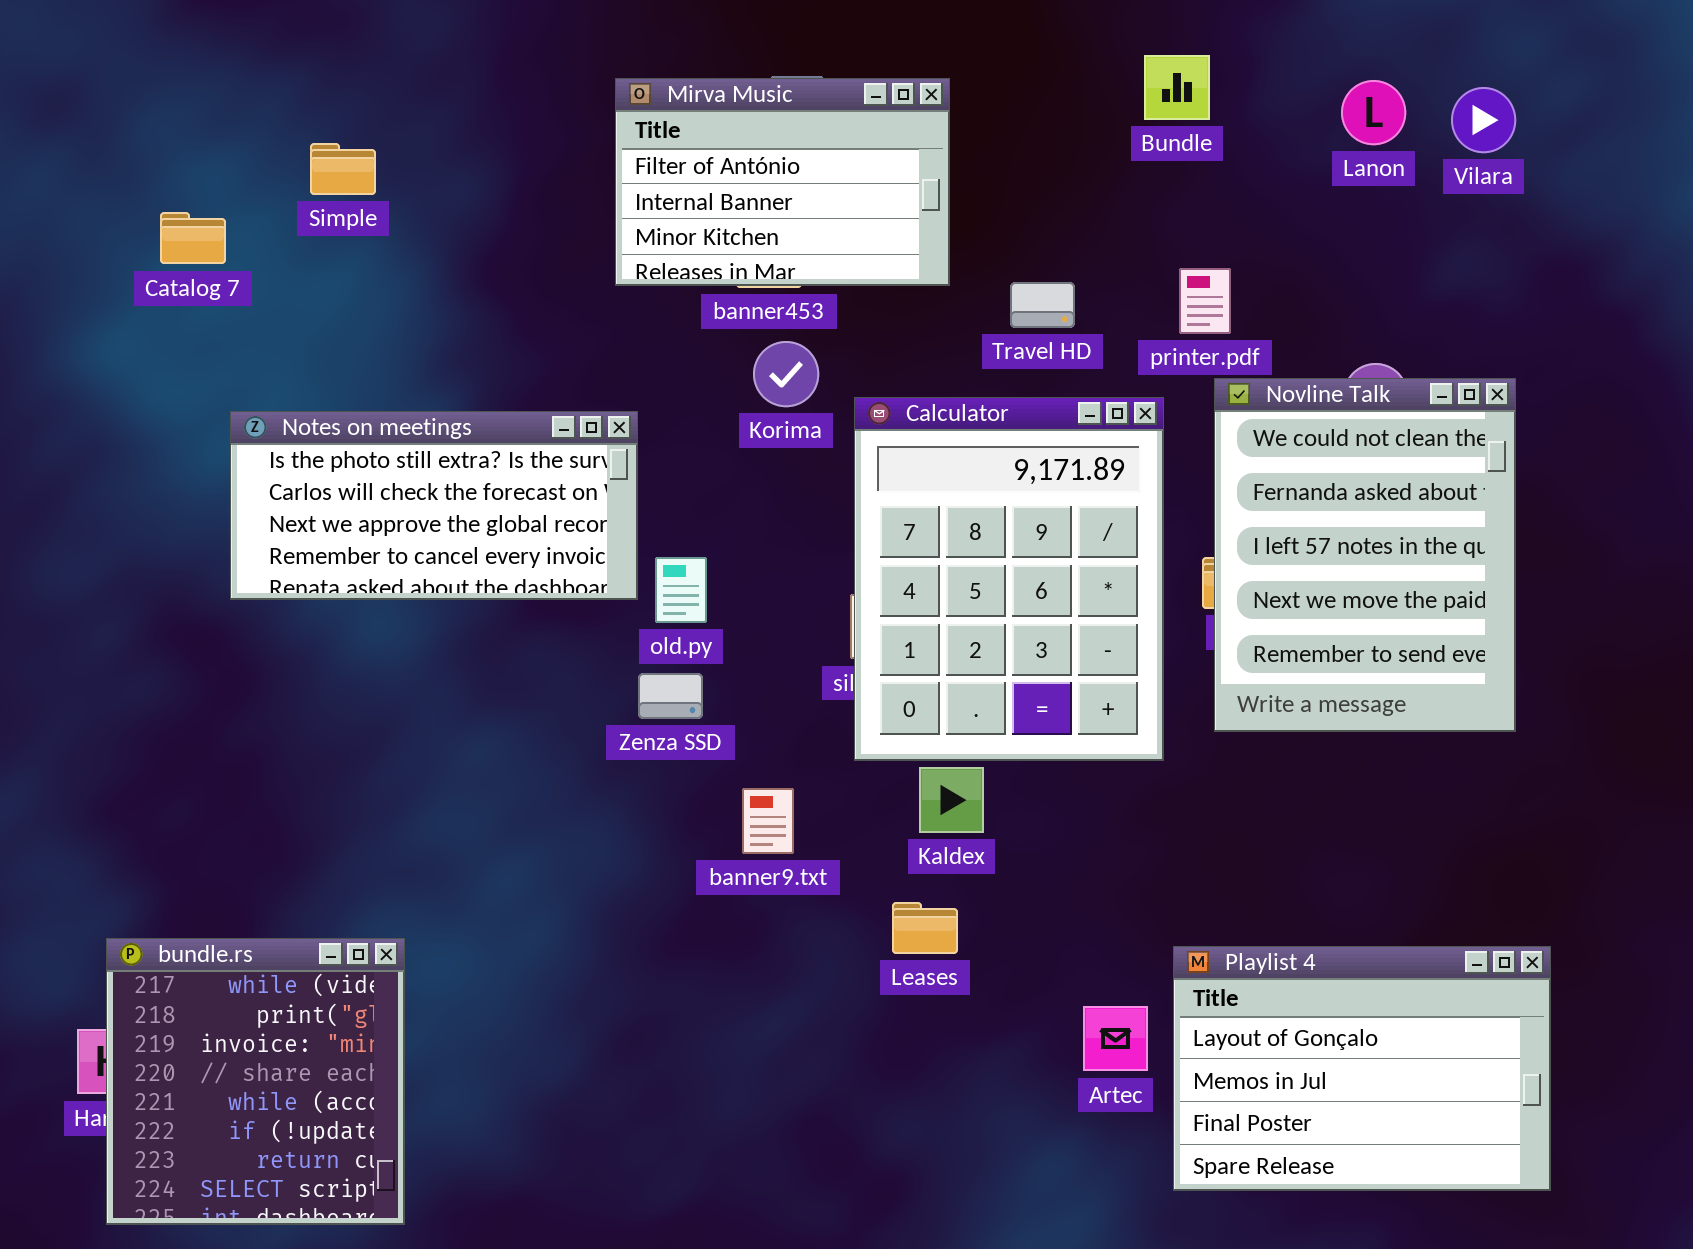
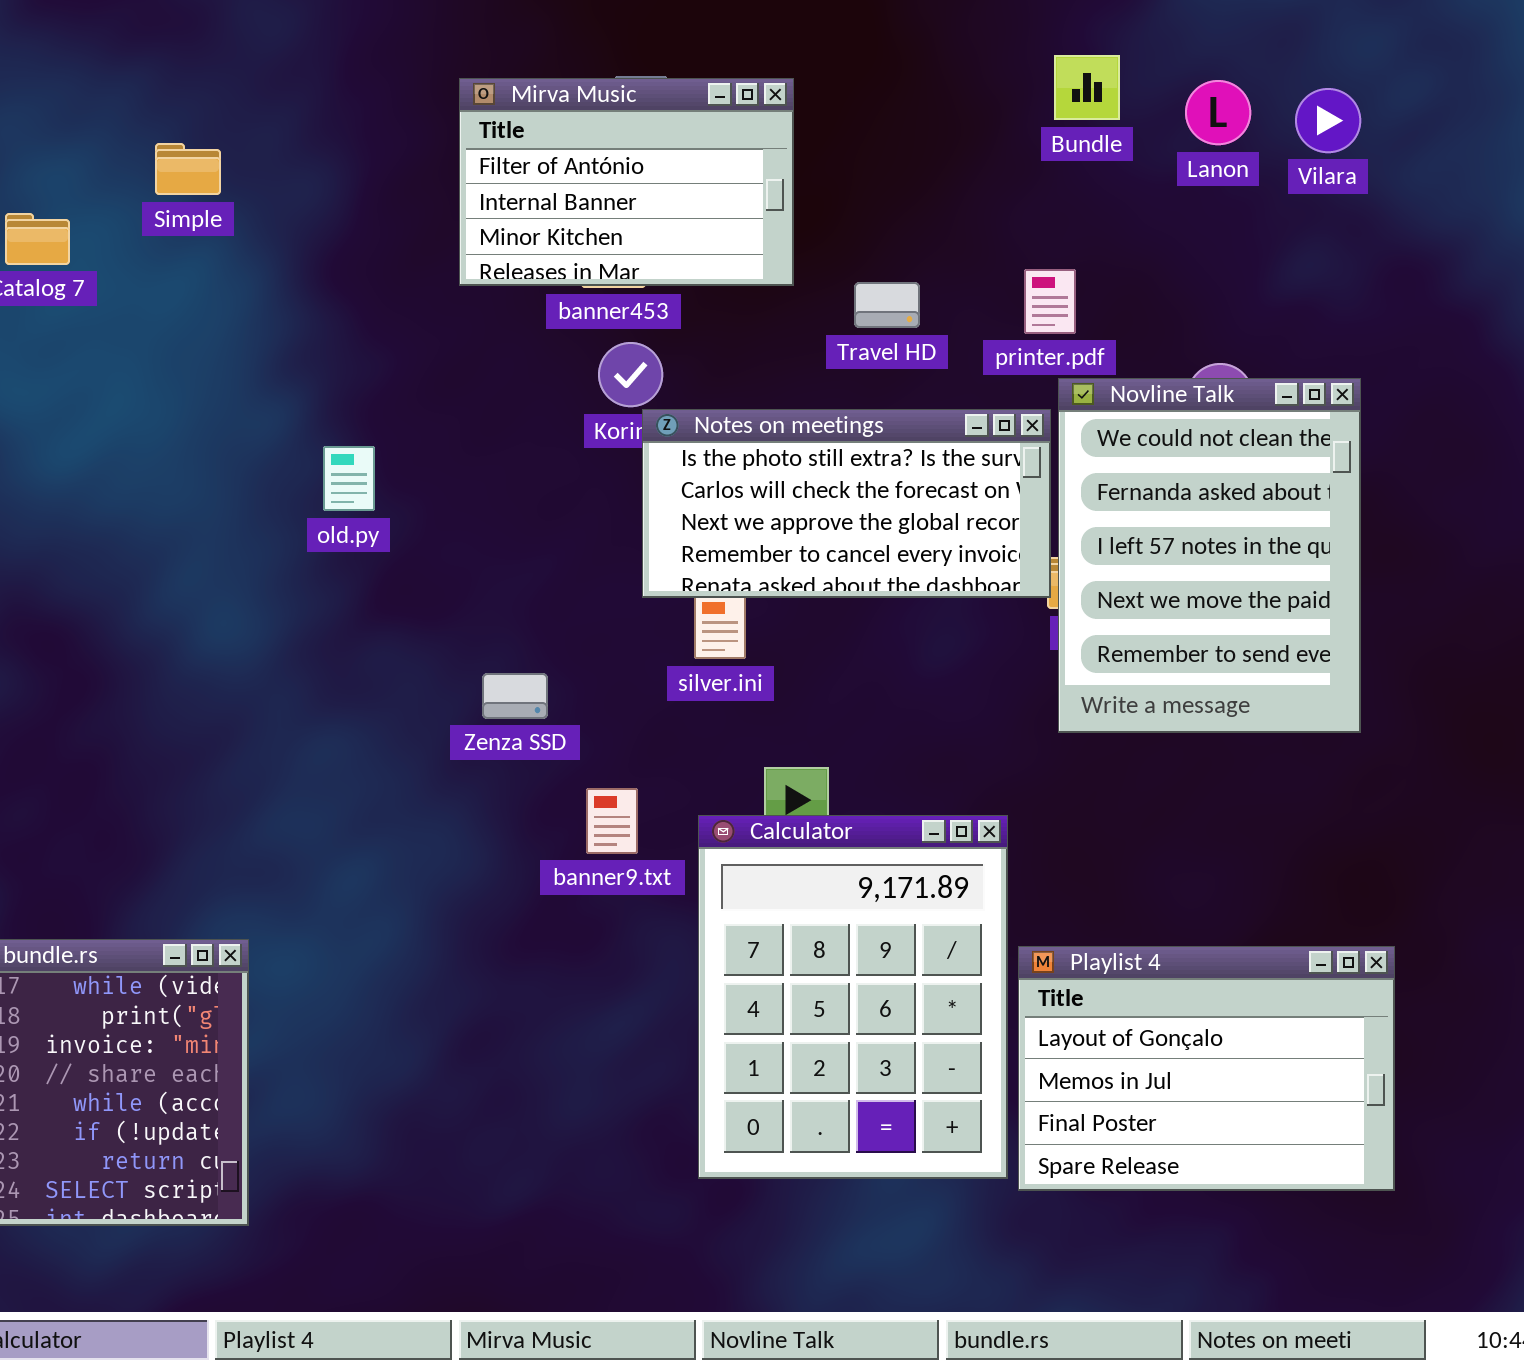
Bundle: [1144,55,1210,120] -> [1054,55,1120,120], moved
Calculator: [854,397,1164,761] -> [698,815,1008,1179], moved
Notes on meetings: [230,411,638,600] -> [642,409,1051,598], moved
old.py: [655,557,707,623] -> [323,446,375,511], moved

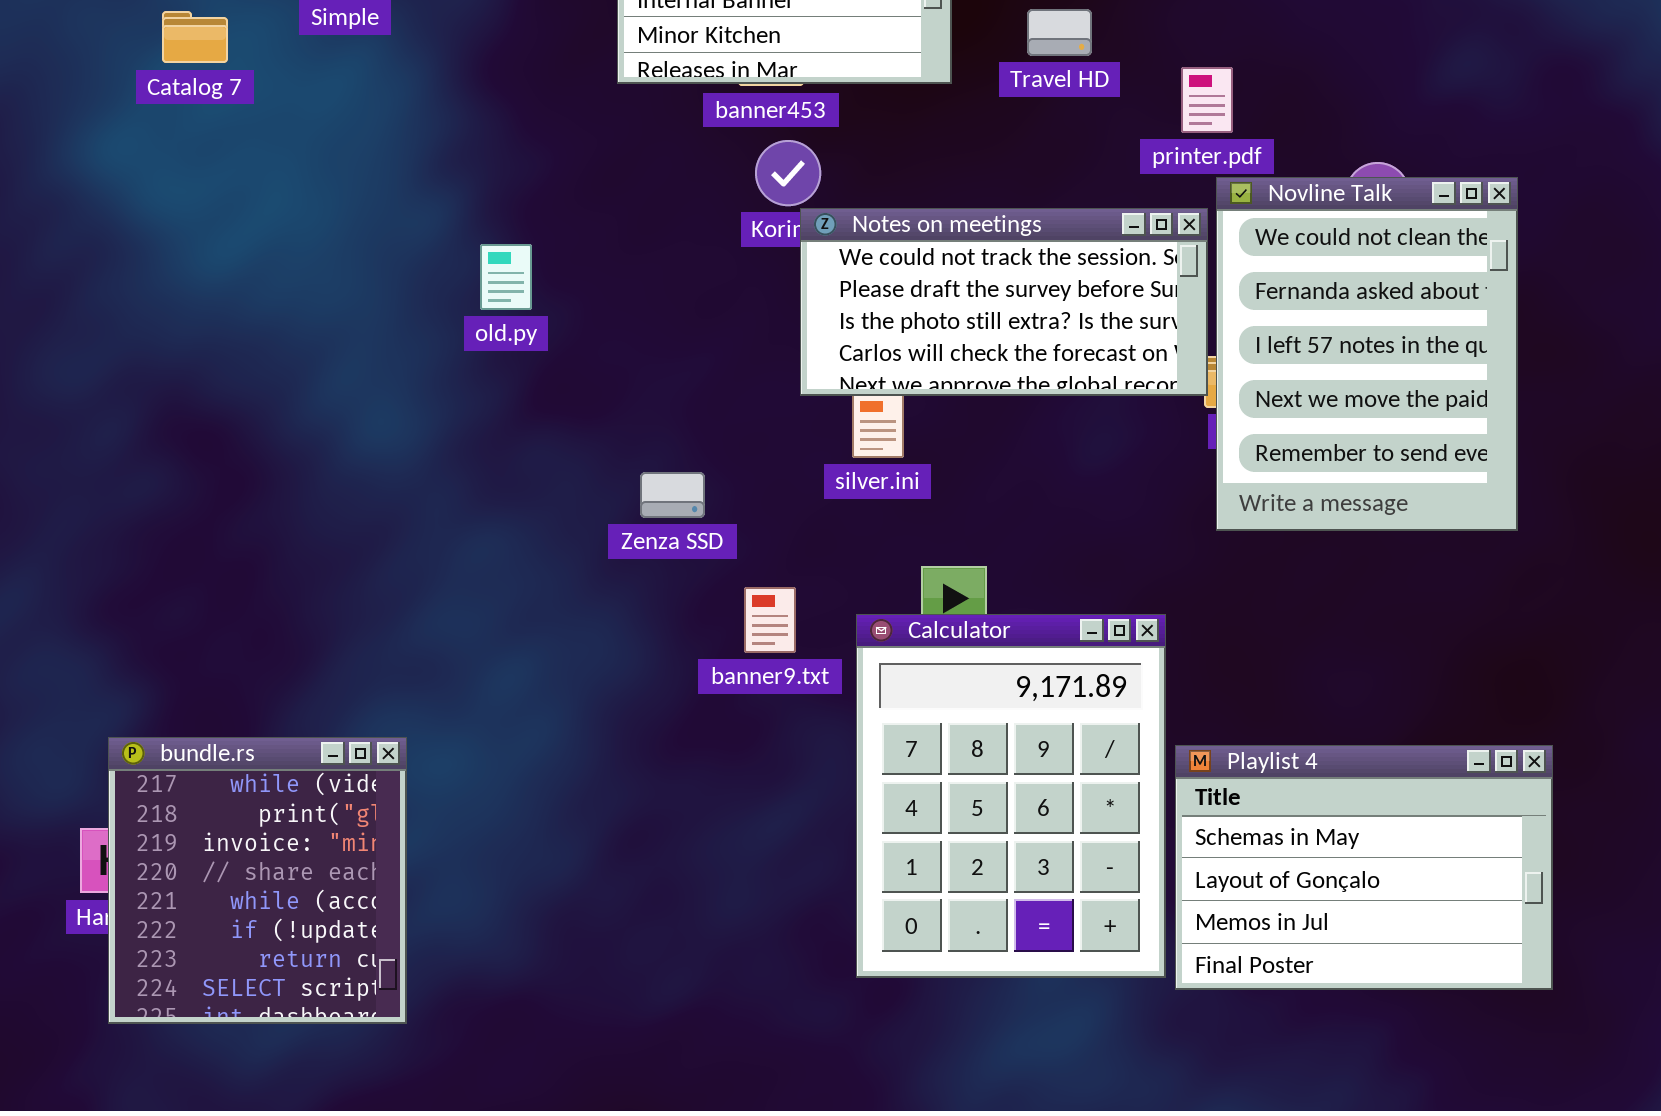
Travel HD: [854,282,920,328] -> [1027,9,1092,56], moved
Notes on meetings: [642,409,1051,598] -> [800,208,1208,396], scrolled up 2 rows
Playlist 4: [1018,946,1395,1191] -> [1175,745,1553,990], scrolled up 1 row

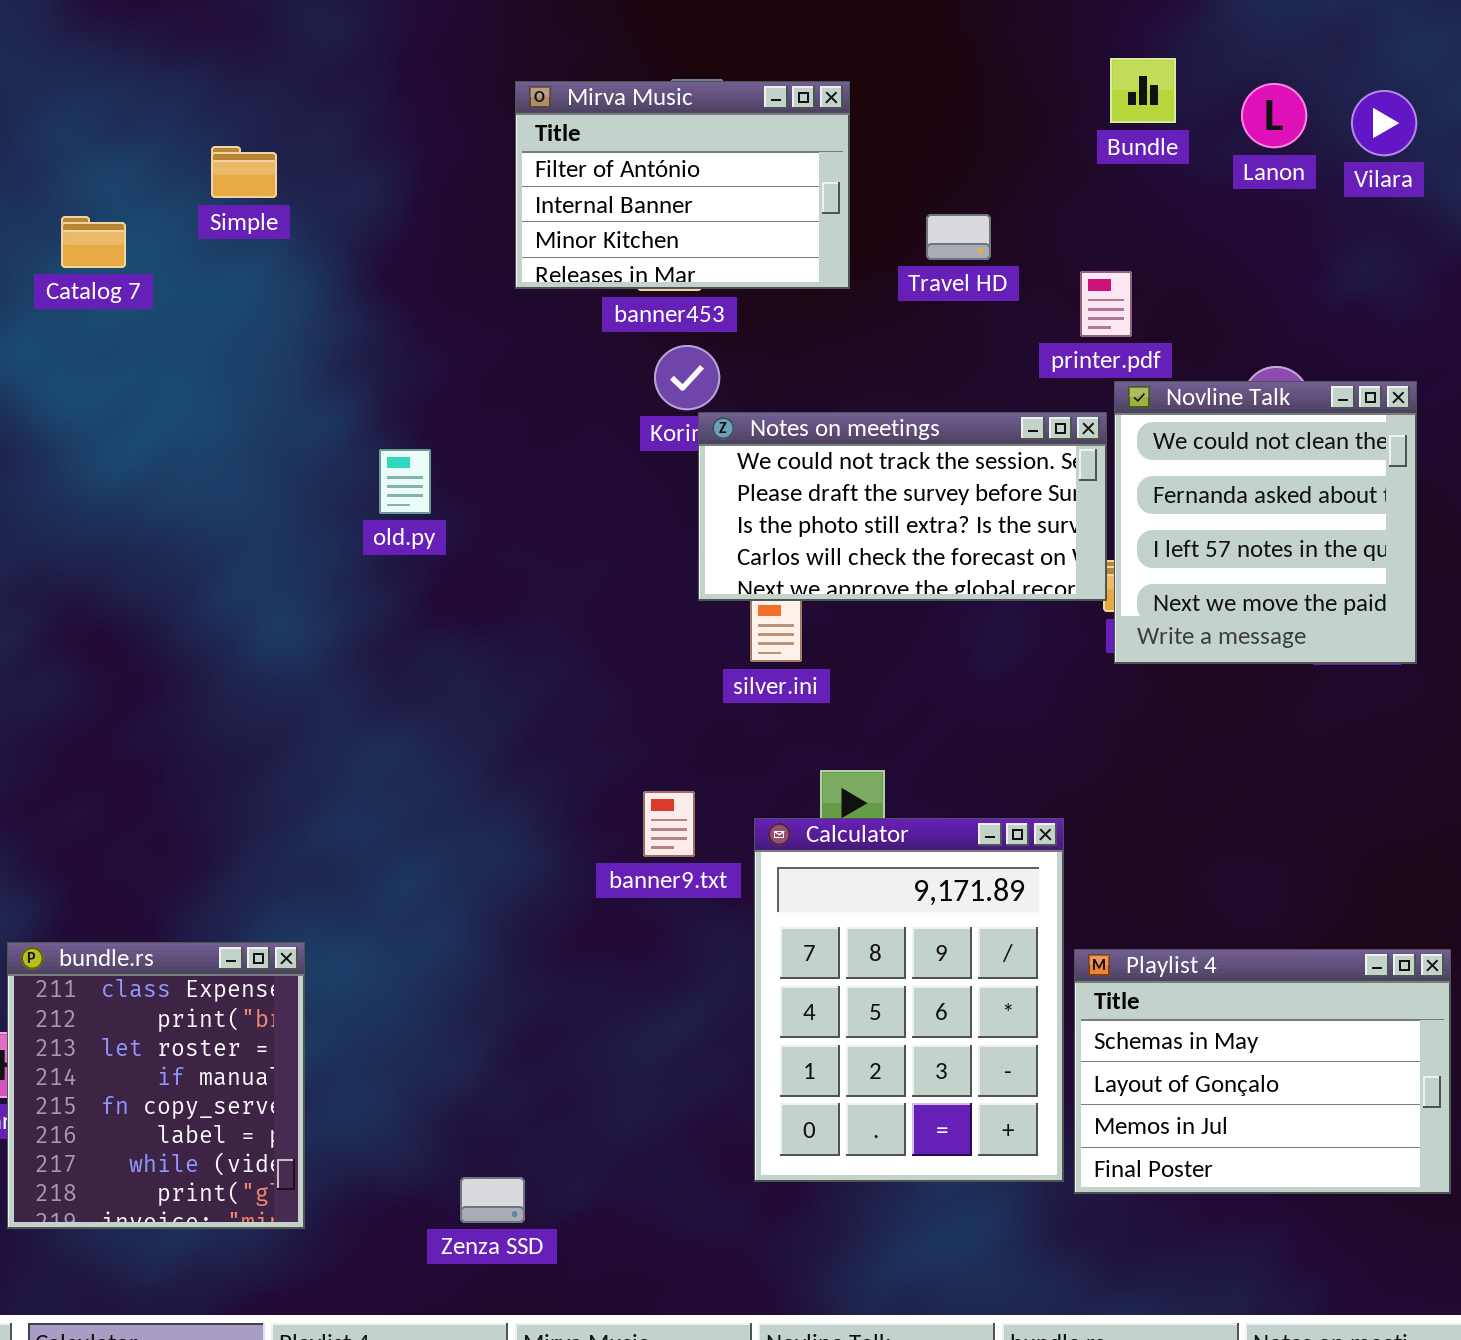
Novline Talk: [1216,177,1518,531] -> [1114,381,1417,664], resized
Zenza SSD: [640,472,705,518] -> [460,1177,525,1223], moved
bundle.rs: [108,737,407,1024] -> [7,942,305,1229], scrolled up 6 rows

